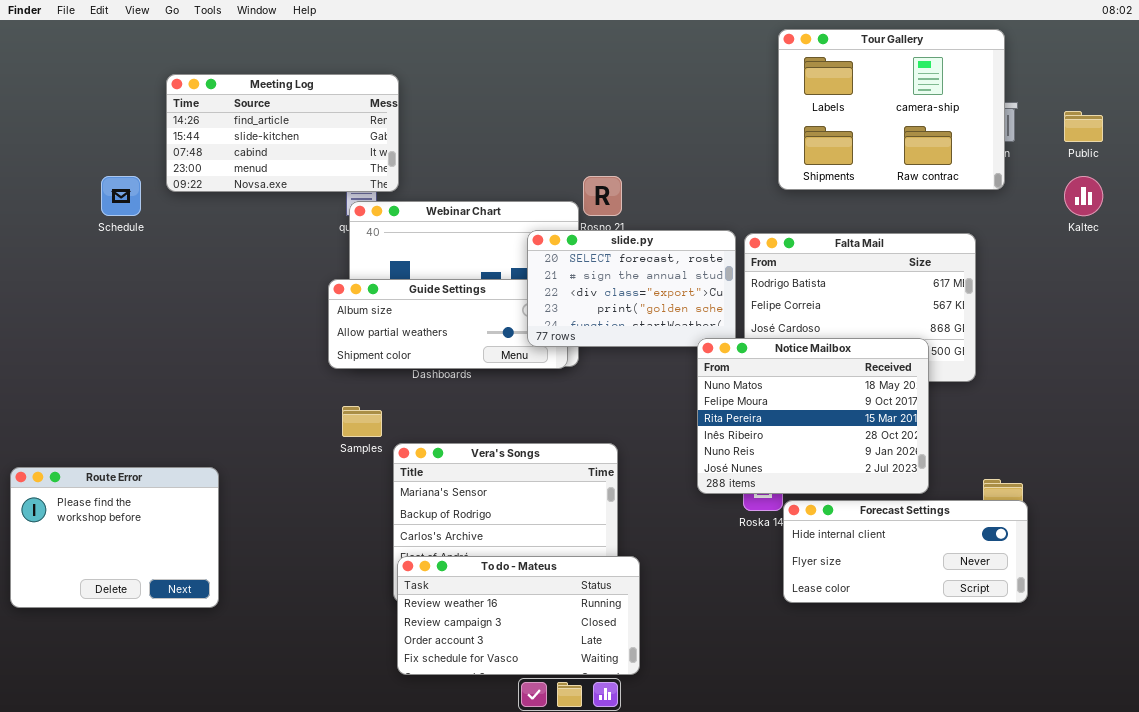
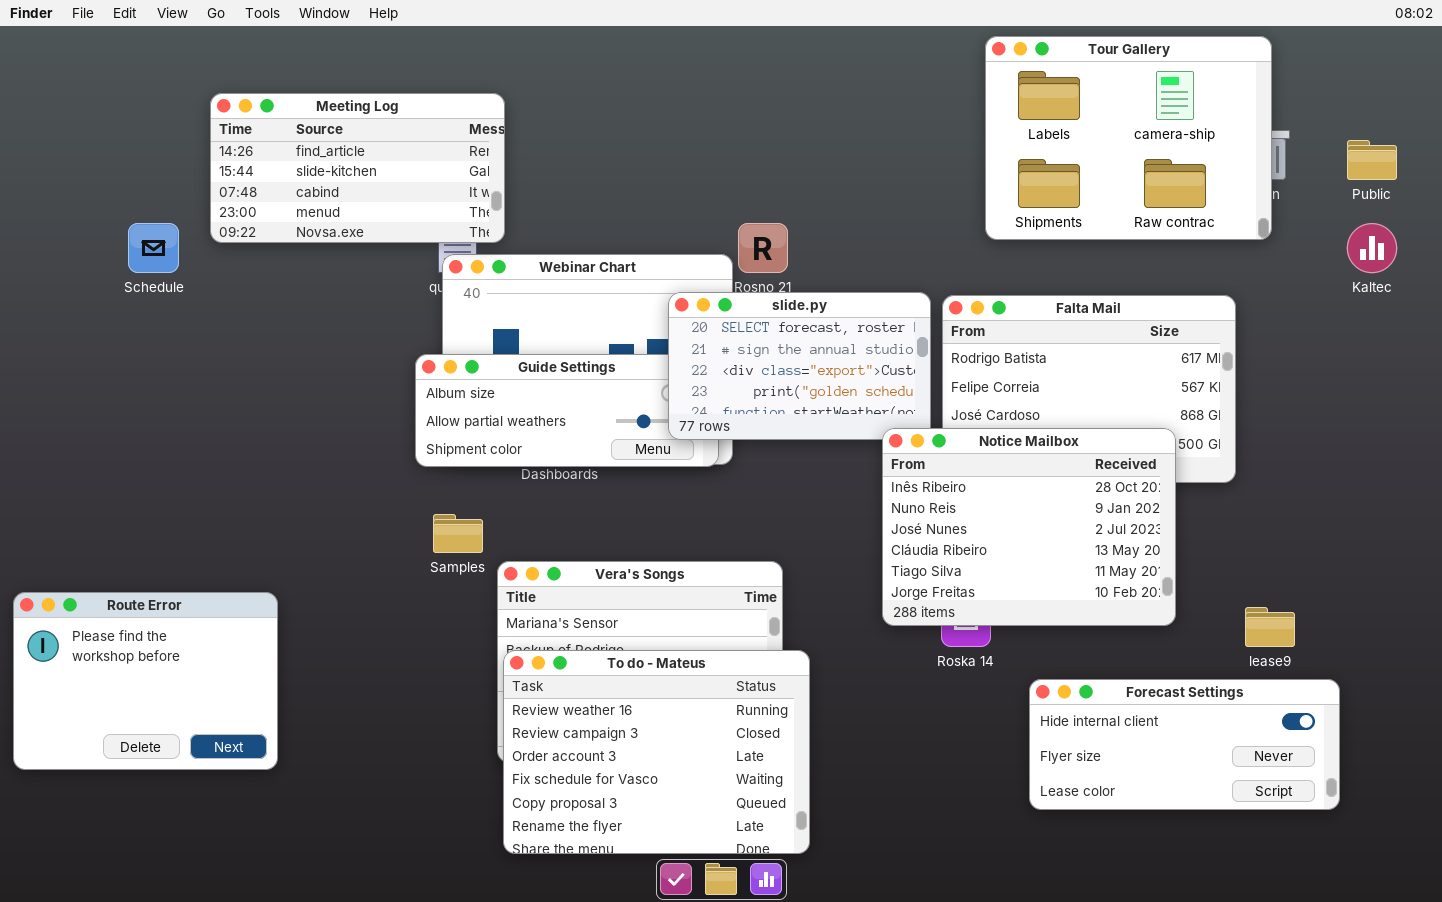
Notice Mailbox: [697,338,929,494] -> [882,428,1176,626], scrolled down 3 rows
Forecast Settings: [783,500,1028,603] -> [1029,679,1340,810], moved
To do - Mateus: [397,556,640,675] -> [503,650,810,854], resized

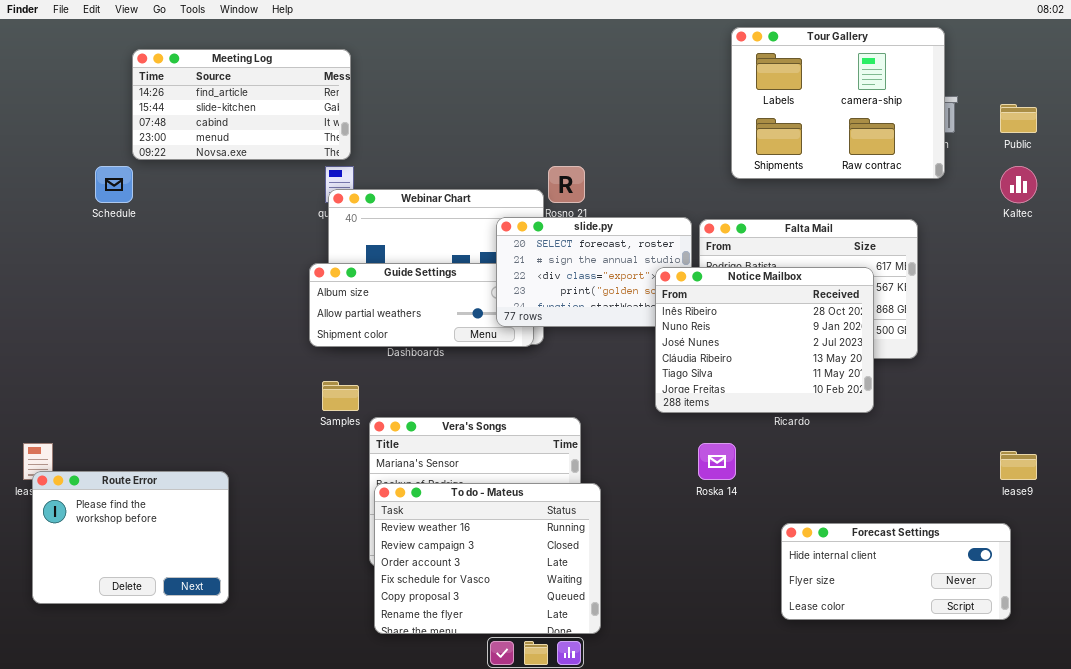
Meeting Log: [210,93,505,243] -> [132,49,351,160], moved
Notice Mailbox: [882,428,1176,626] -> [655,267,874,413], moved
Route Error: [13,592,278,770] -> [32,471,229,604], moved
lease9: [1245,607,1295,647] -> [1000,451,1037,480], moved
Forecast Settings: [1029,679,1340,810] -> [781,523,1011,620], moved

